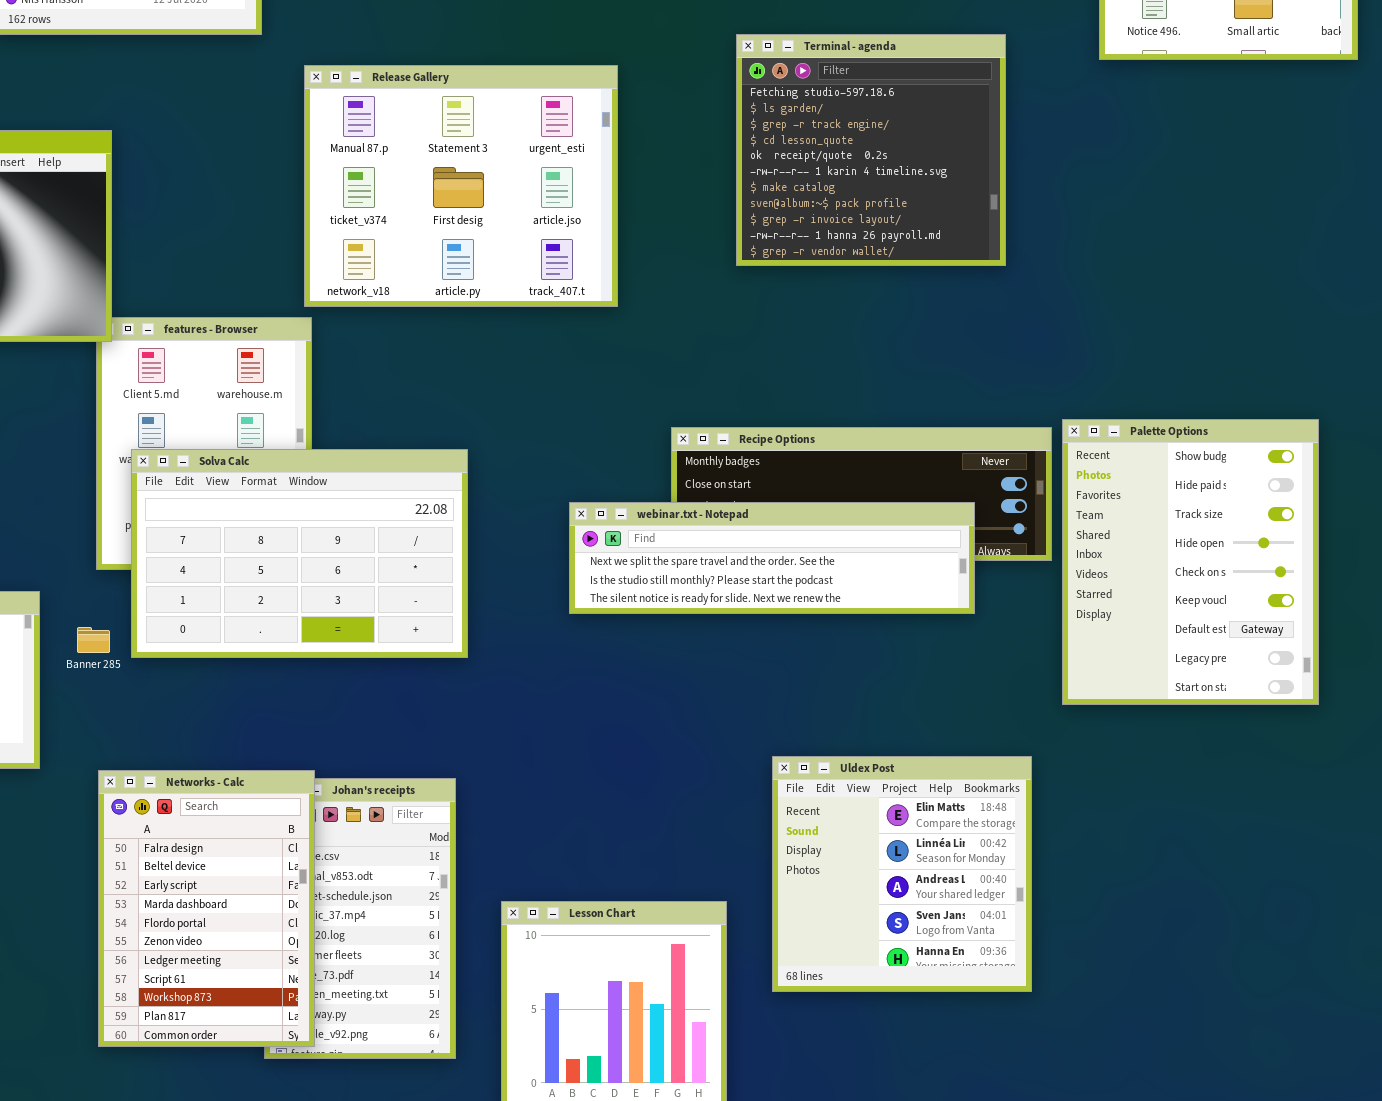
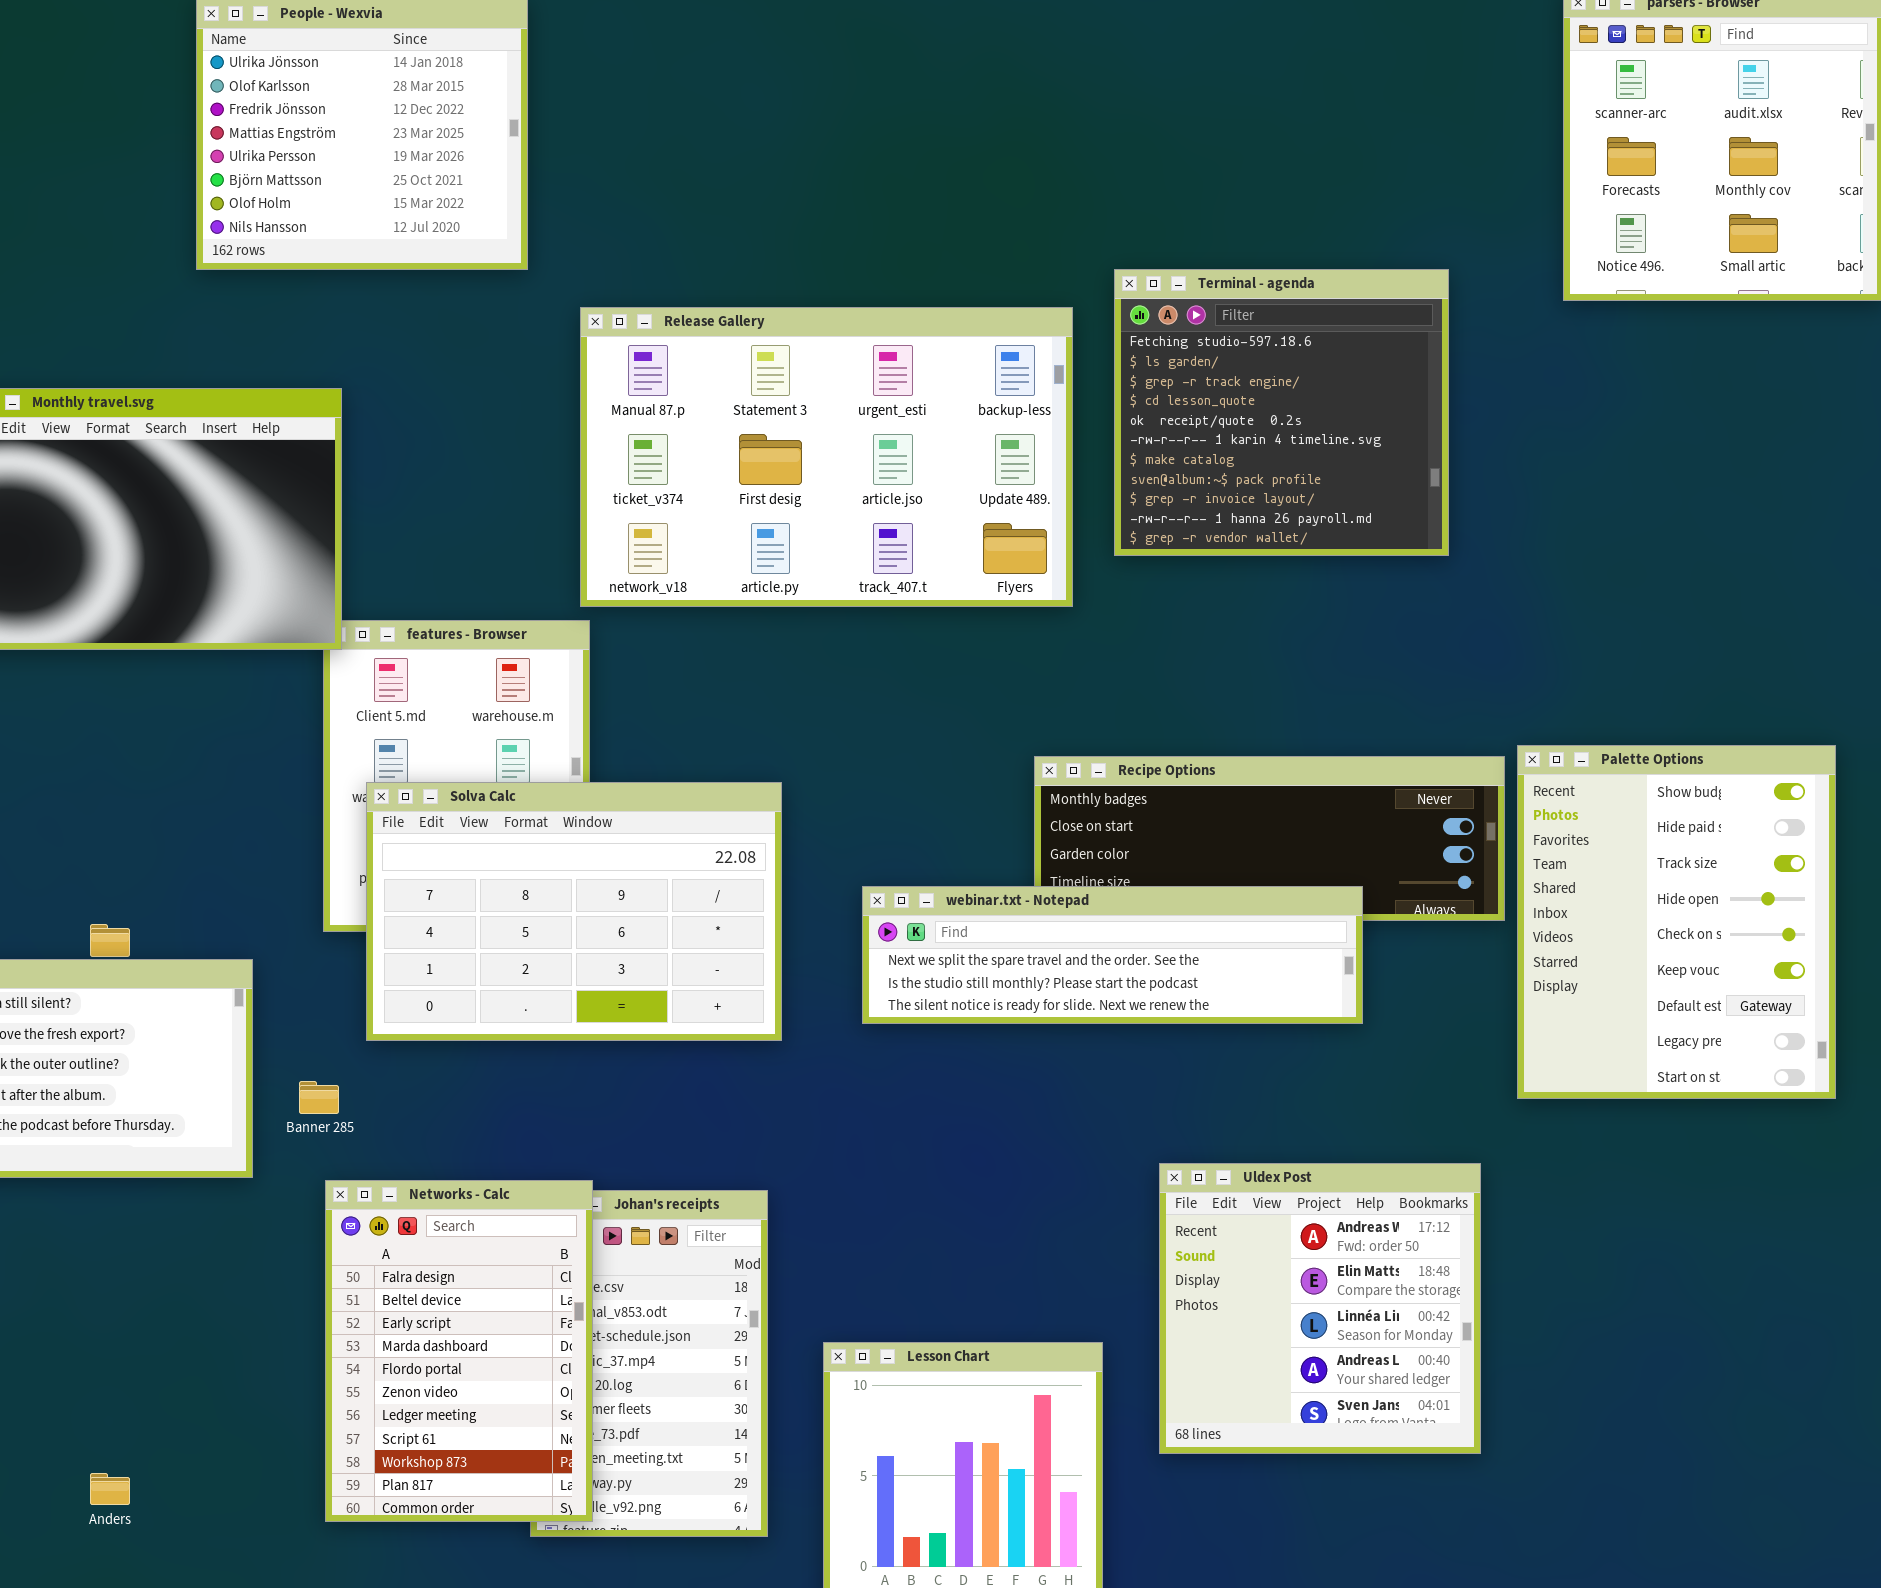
Release Gallery: [304,65,618,307] -> [580,307,1073,607], resized
webinar.txt - Notepad: [569,502,975,614] -> [862,886,1363,1024], moved
Banner 285: [77,627,110,653] -> [299,1081,339,1114], moved
Uldex Post: [772,756,1032,992] -> [1159,1163,1481,1454], scrolled up 1 row

